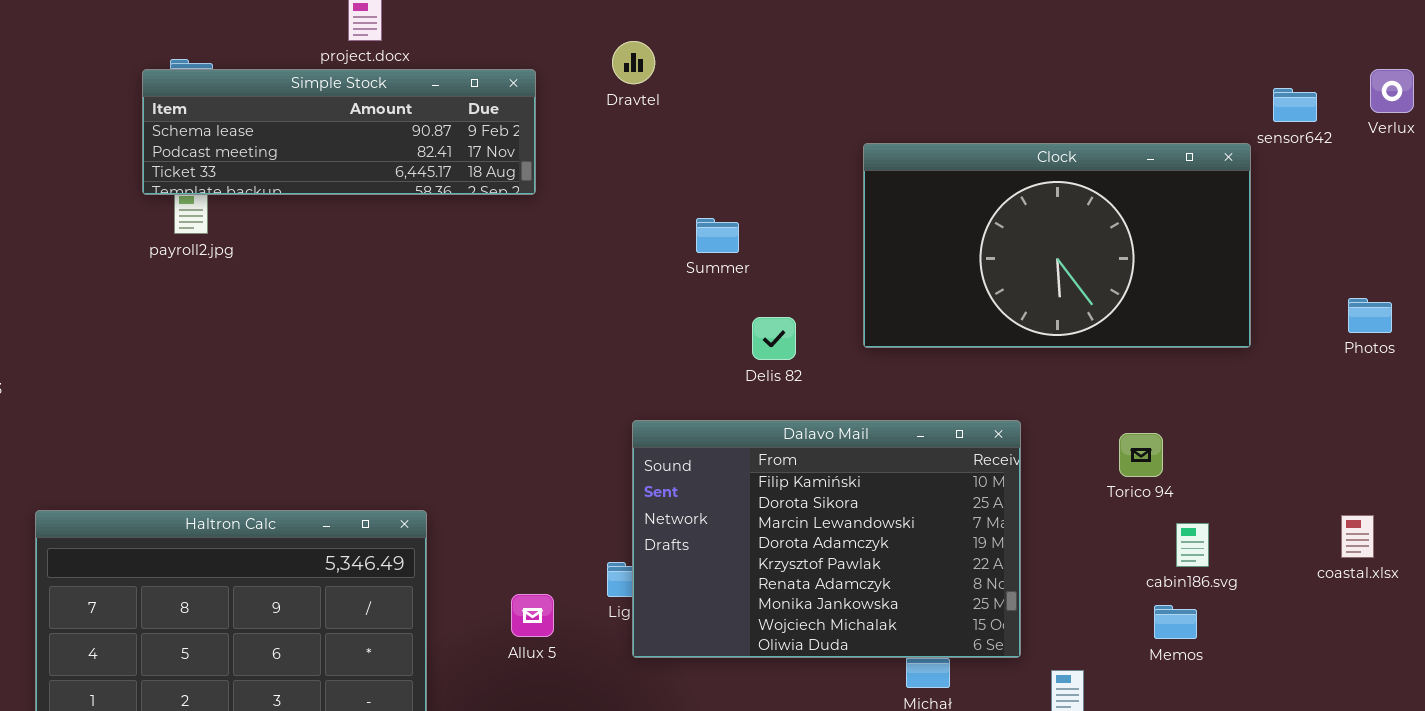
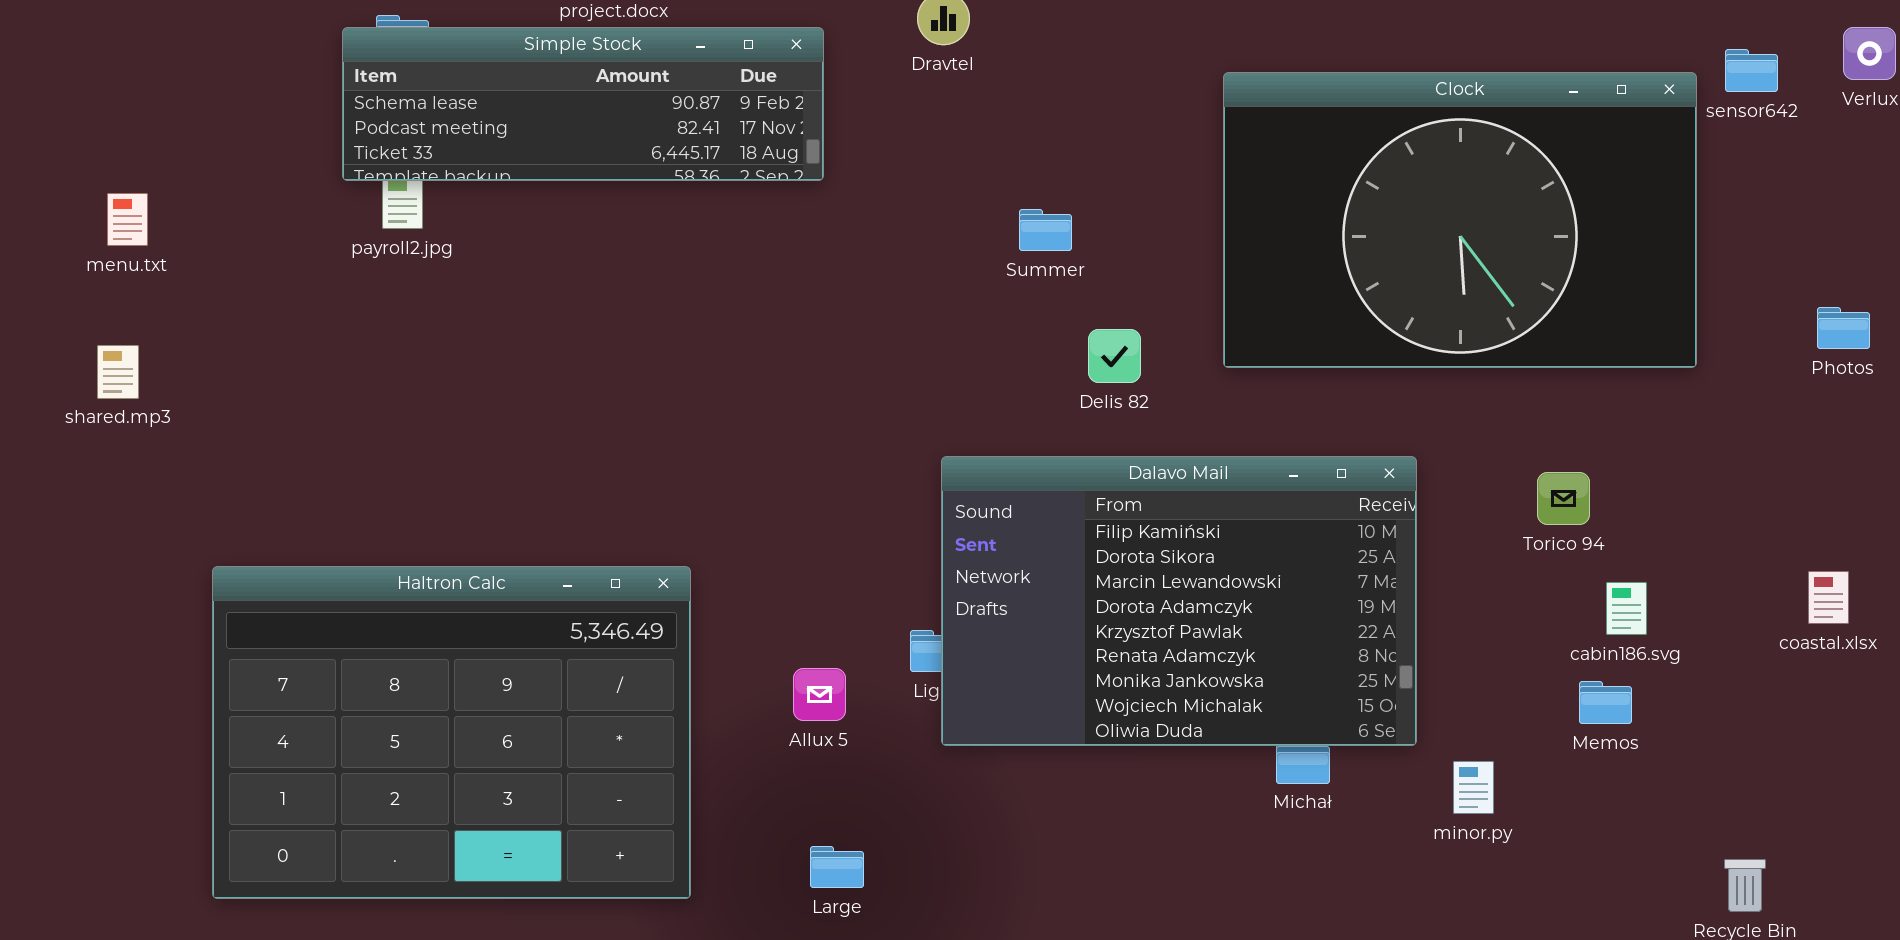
Clock: [863,143,1251,348] -> [1223,72,1697,368], resized

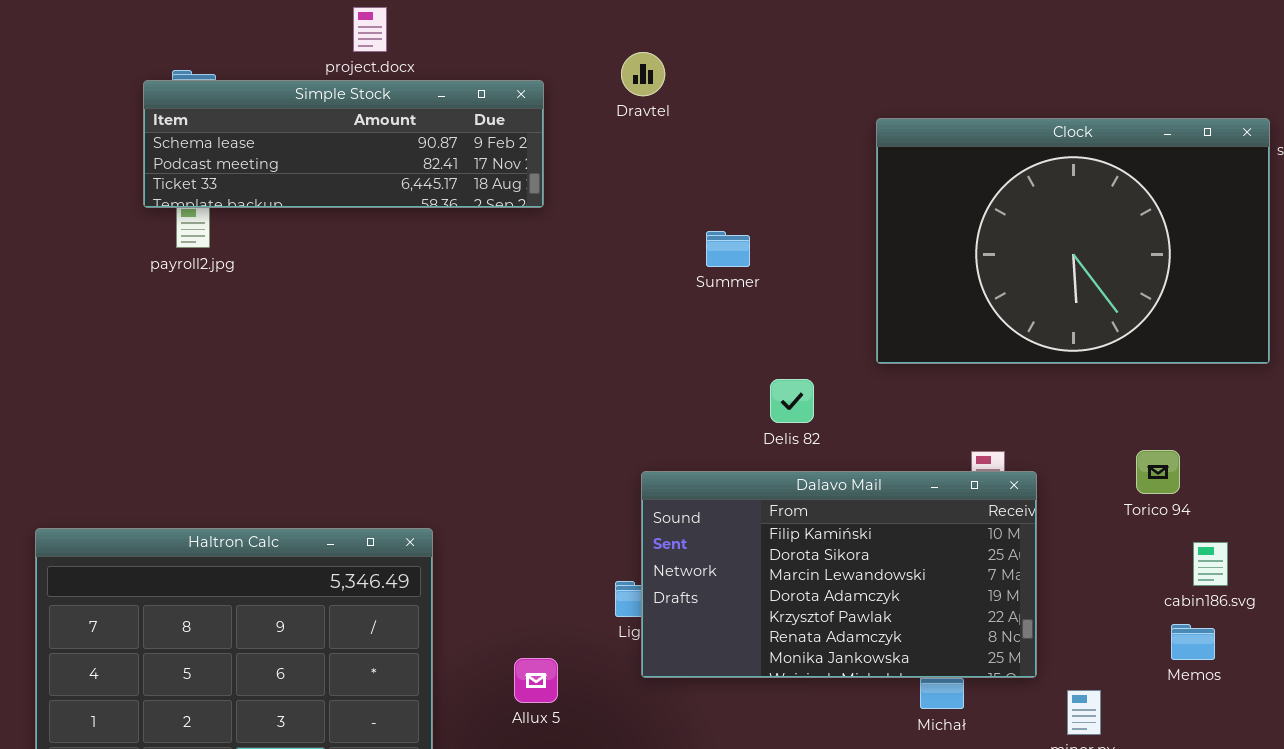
Delis 82: [1088,329,1141,383] -> [770,379,814,423], moved
Dalavo Mail: [941,456,1417,746] -> [641,471,1037,678], resized
Allux 5: [793,668,846,721] -> [514,658,558,703], moved

